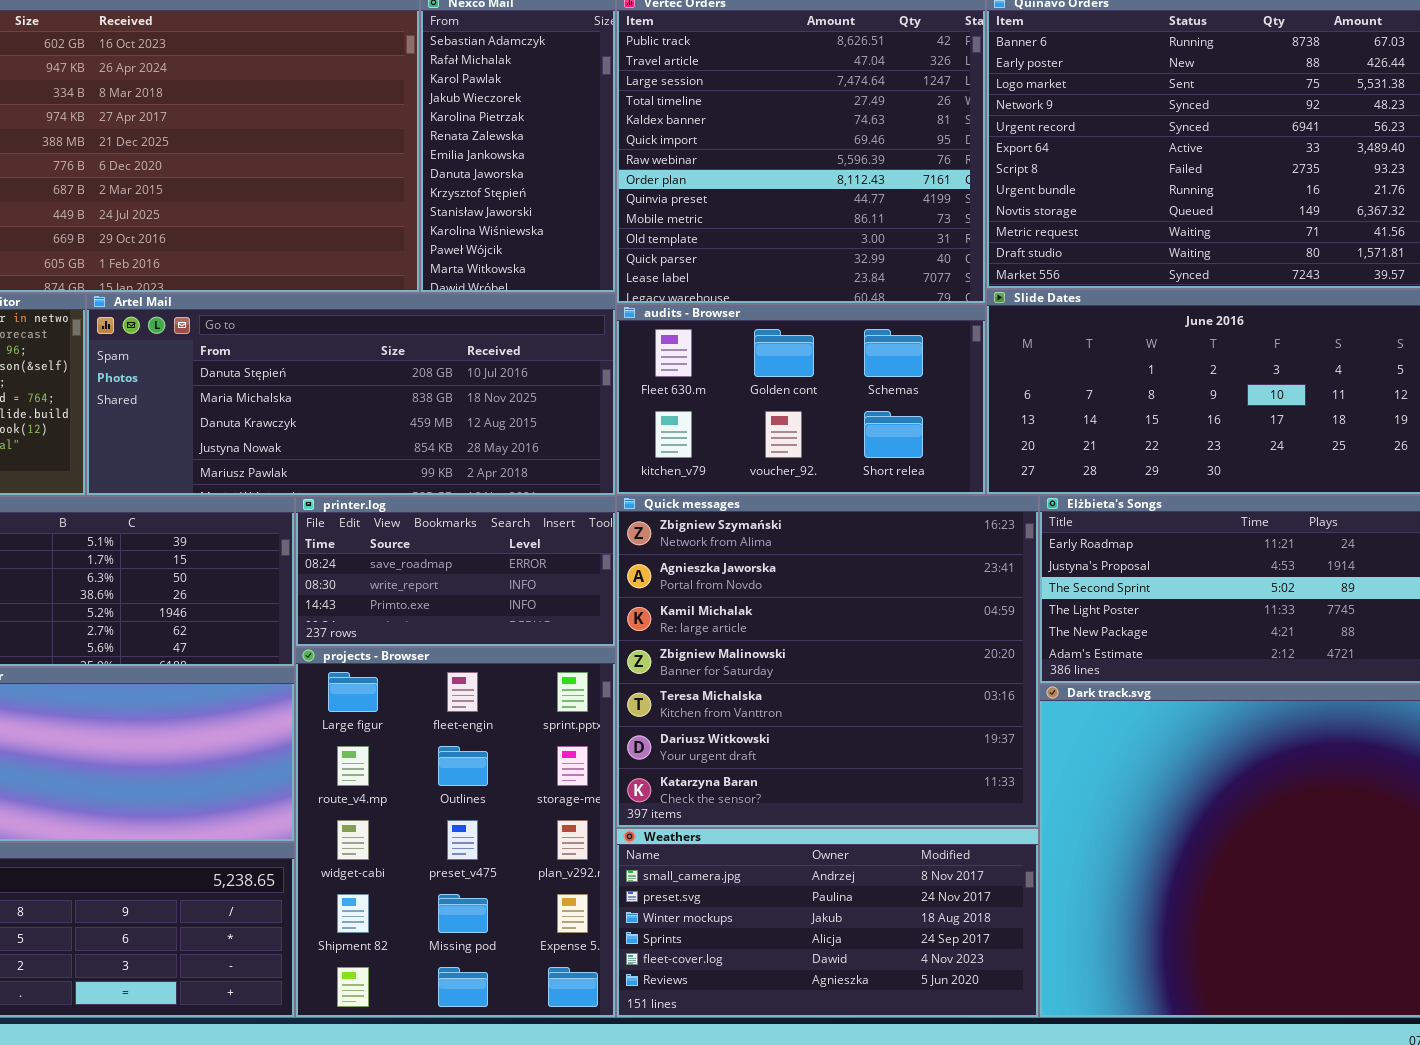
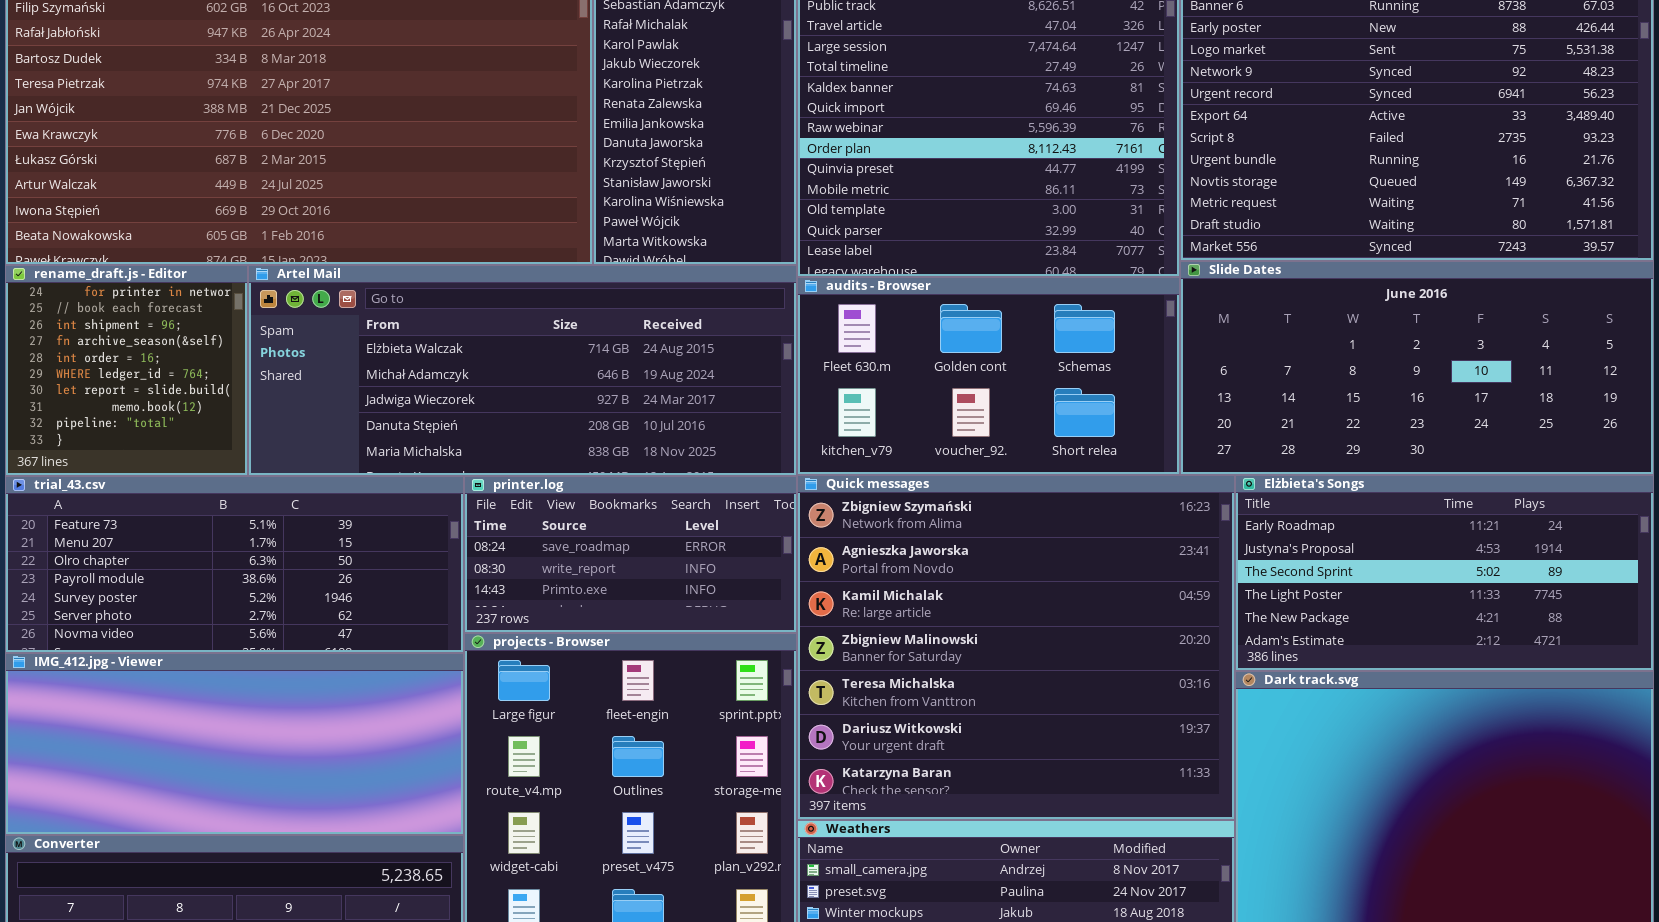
Artel Mail: [86,293,616,496] -> [248,265,797,476], scrolled up 3 rows

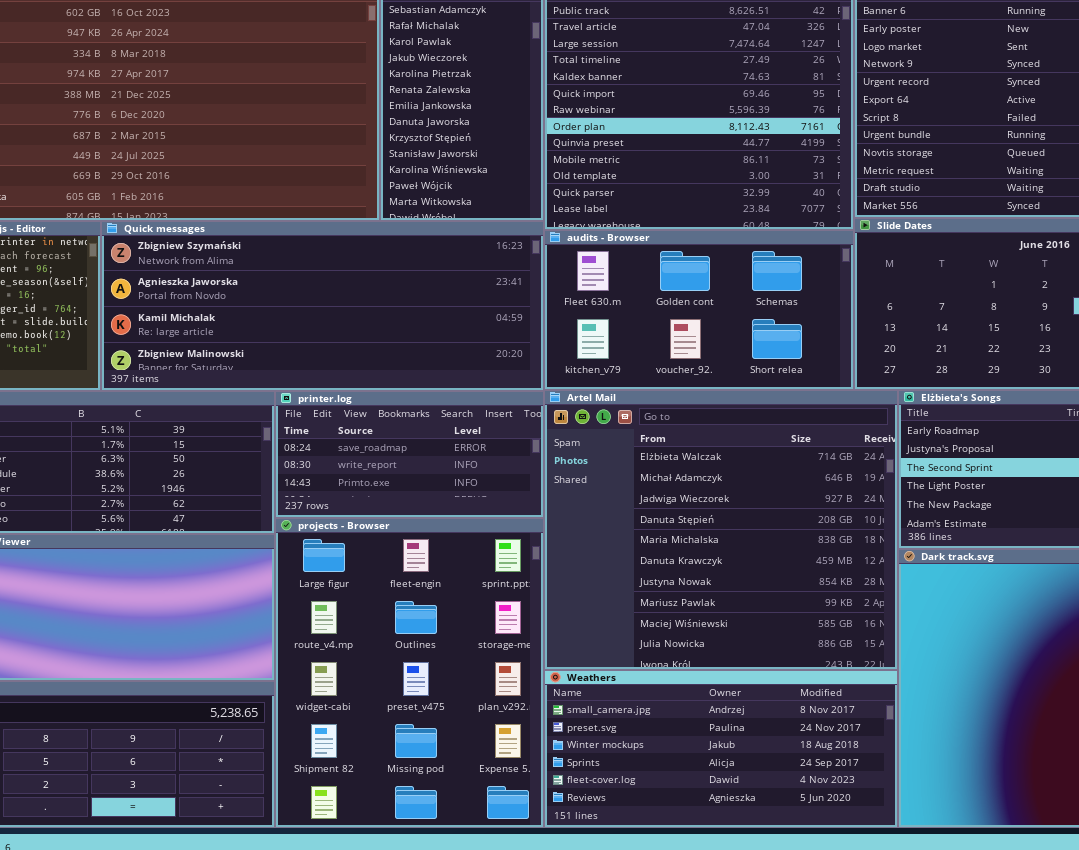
Artel Mail: [248,265,797,476] -> [544,390,898,670], moved, resized
Quick messages: [797,475,1235,820] -> [101,221,544,391], moved, resized

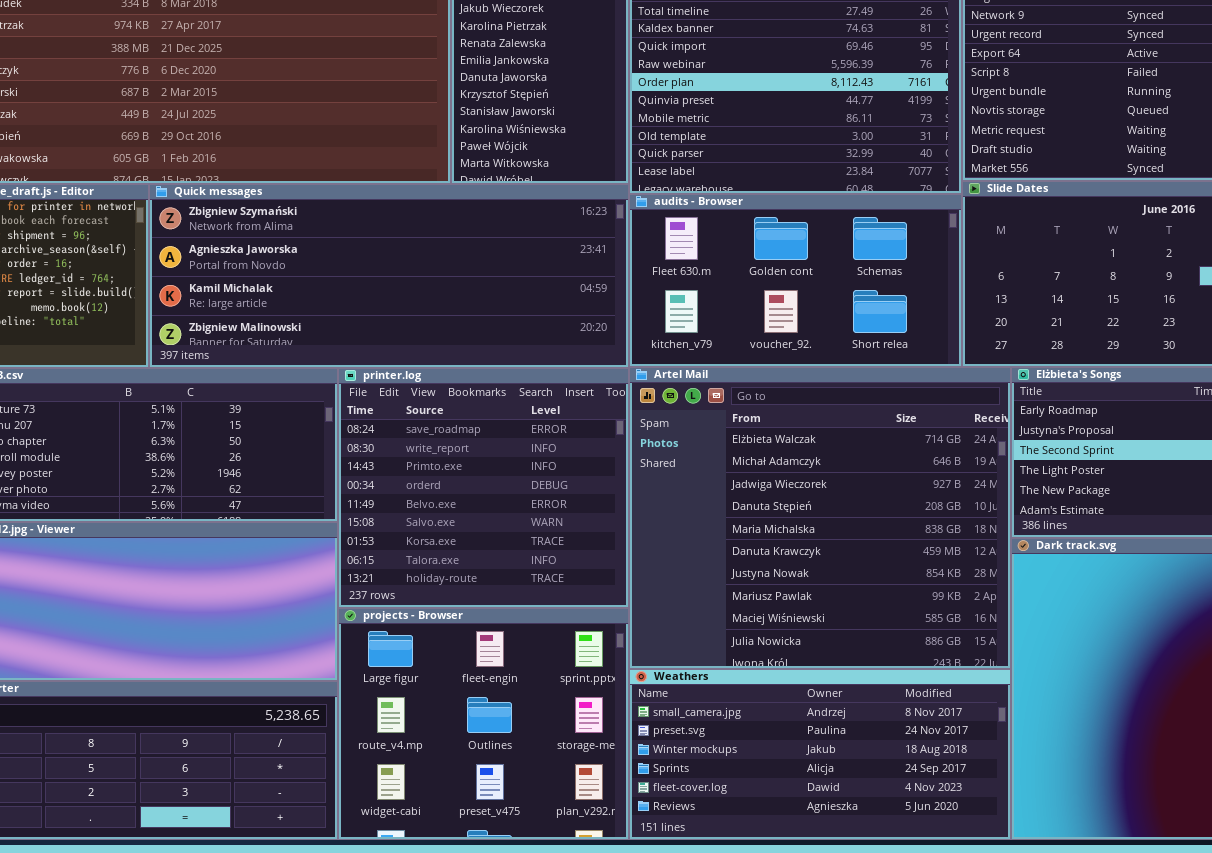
printer.log: [275,391,544,518] -> [338,368,629,608], resized
projects - Browser: [275,518,544,828] -> [338,608,629,840], resized

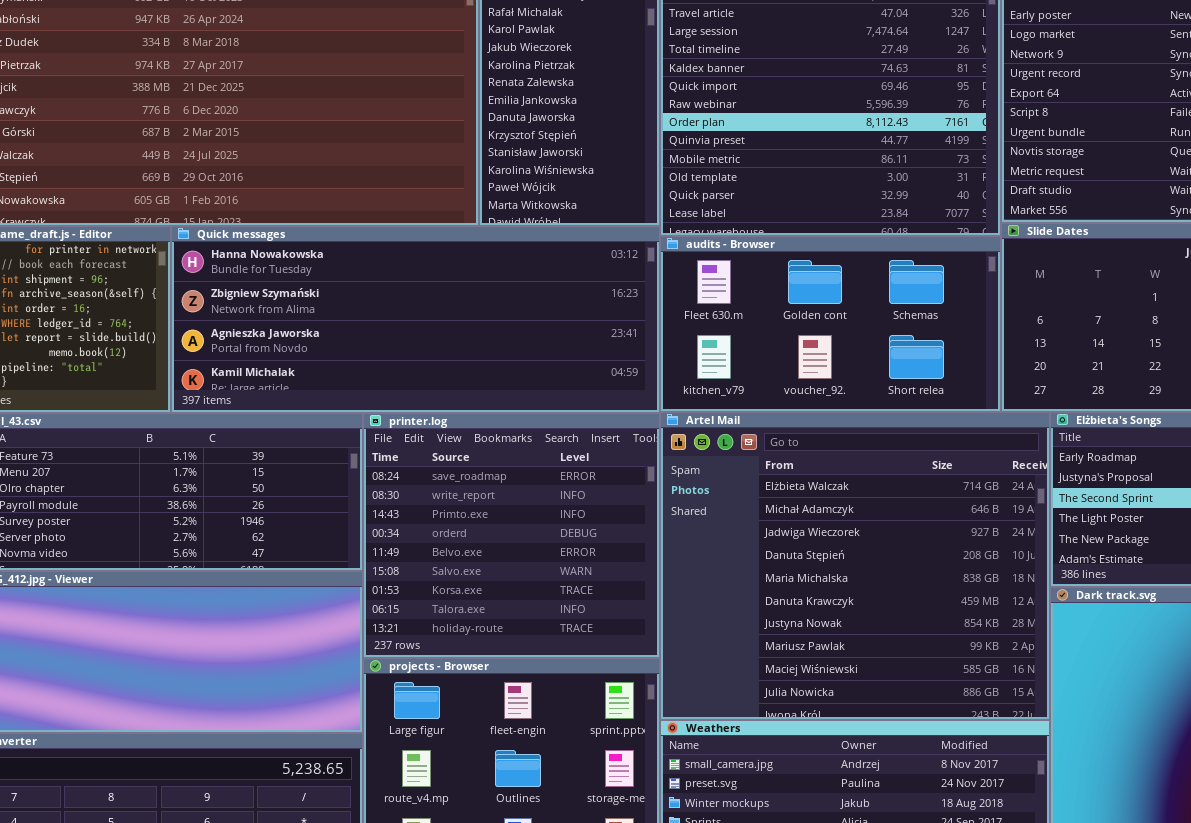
Quick messages: [149,184,629,368] -> [171,226,660,413], scrolled up 1 row

